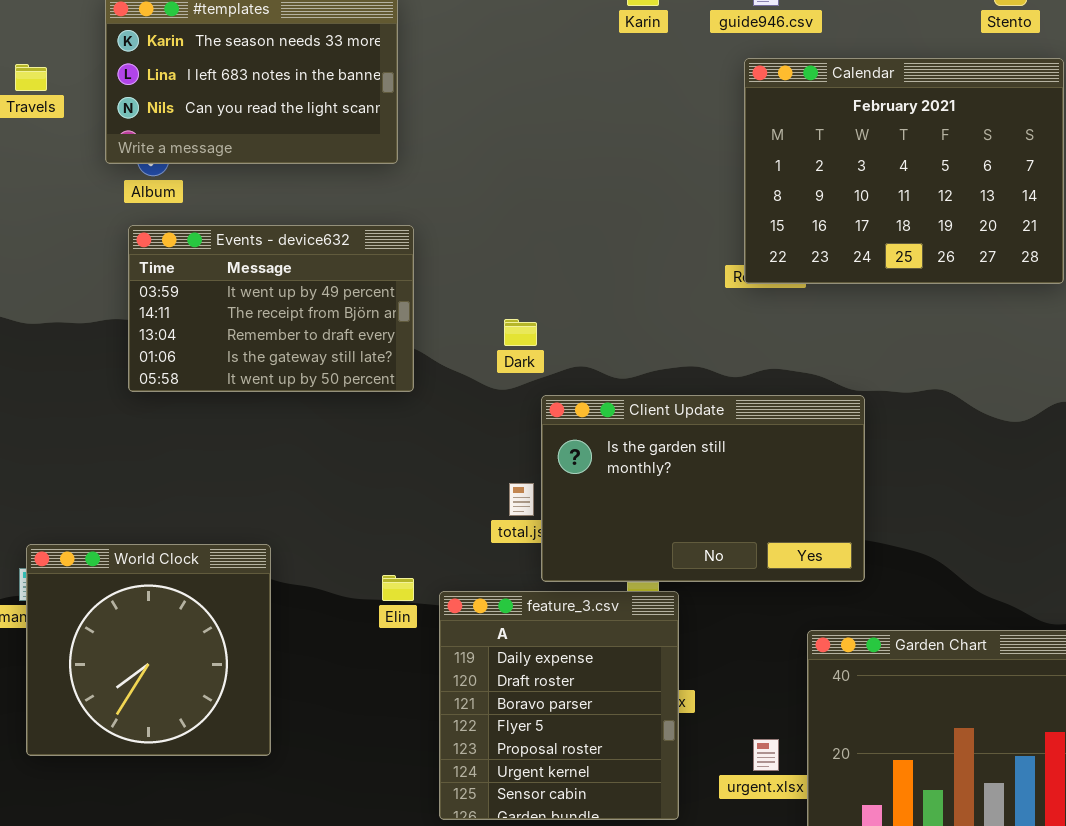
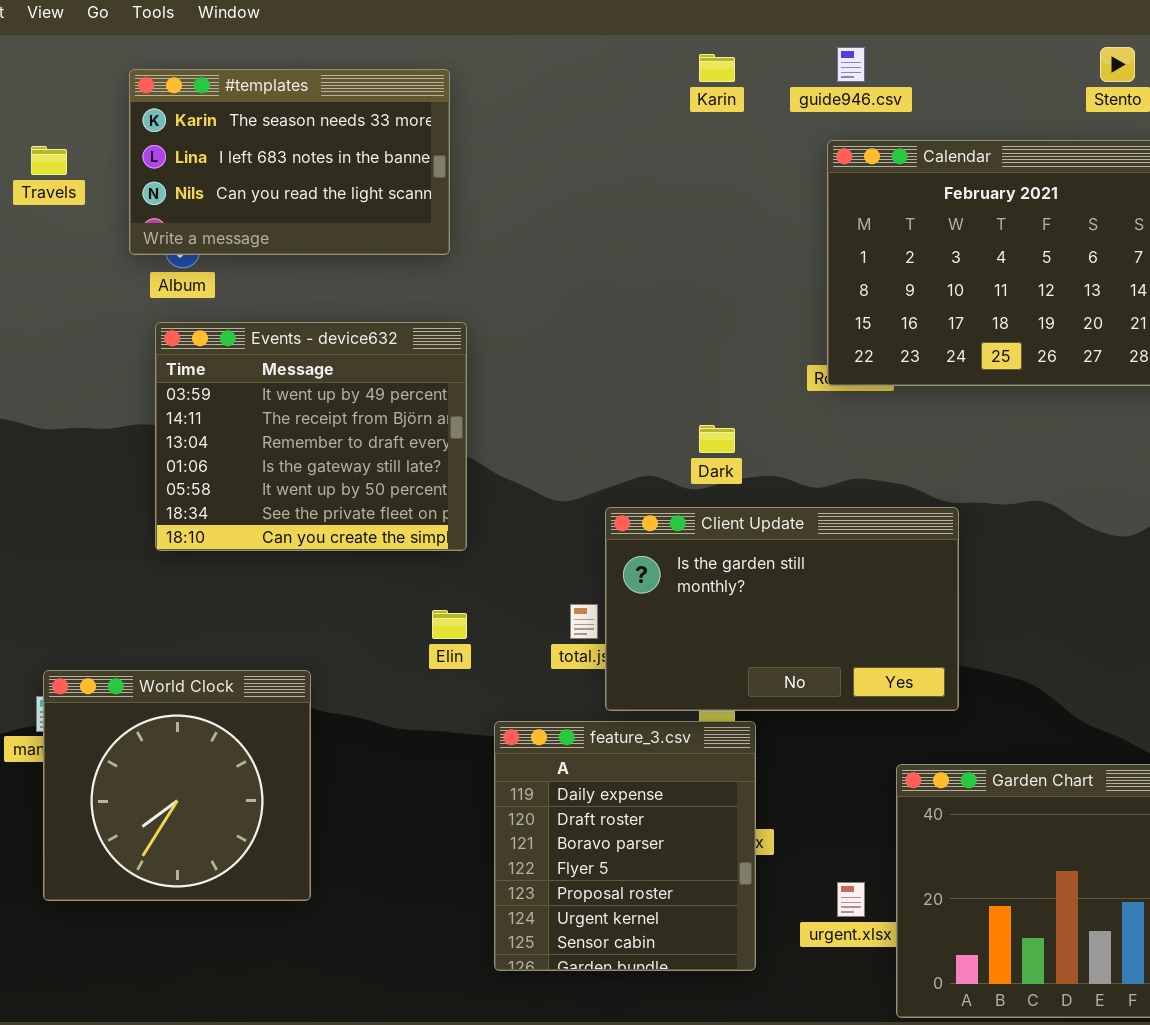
Events - device632: [128,225,414,392] -> [155,322,467,551], resized
Dark: [504,319,537,346] -> [699,425,735,453], moved
Elin: [382,575,414,601] -> [432,610,467,639], moved

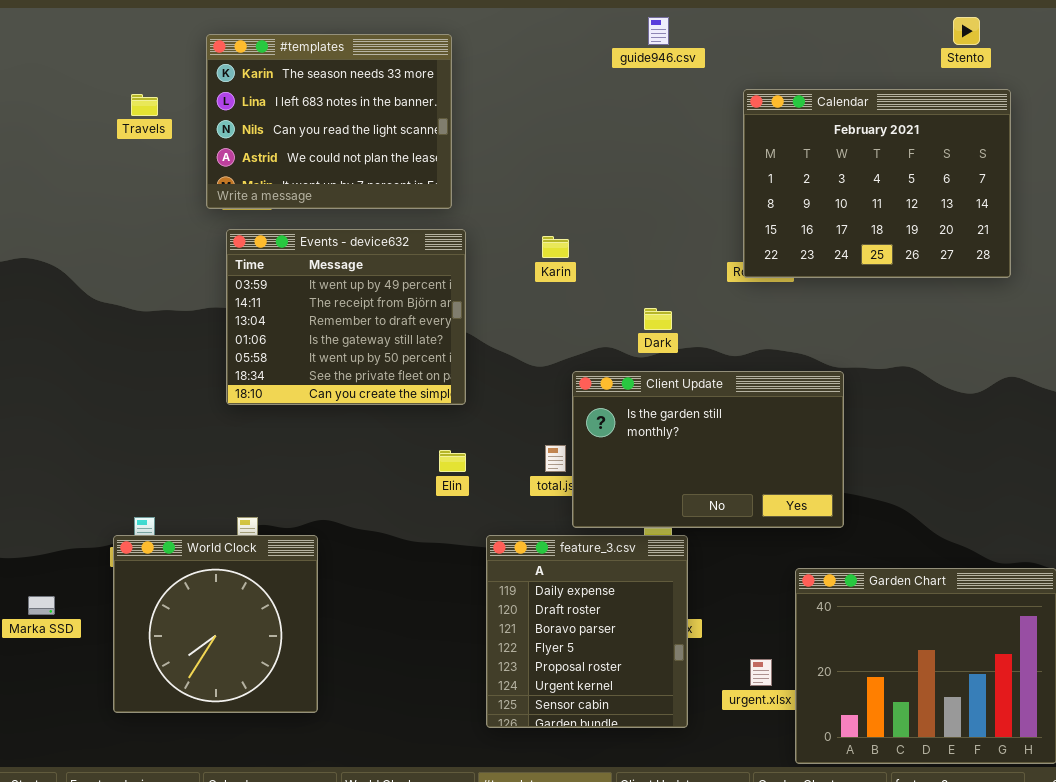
guide946.csv: [837,47,865,82] -> [648,17,669,45], moved
Karin: [699,54,735,82] -> [542,236,569,258], moved
#templates: [129,69,450,255] -> [206,34,452,209], resized
World Clock: [43,670,311,901] -> [113,535,318,713], moved

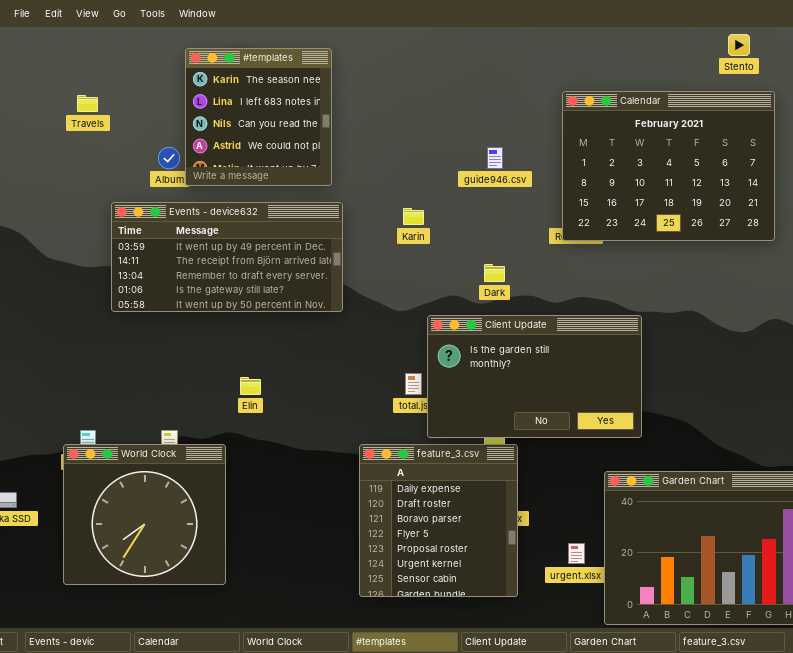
guide946.csv: [648,17,669,45] -> [487,147,503,169], moved
#templates: [206,34,452,209] -> [185,48,332,186], resized
Events - device632: [226,229,466,405] -> [111,202,343,312], resized
Elin: [439,450,466,472] -> [240,377,261,395], moved

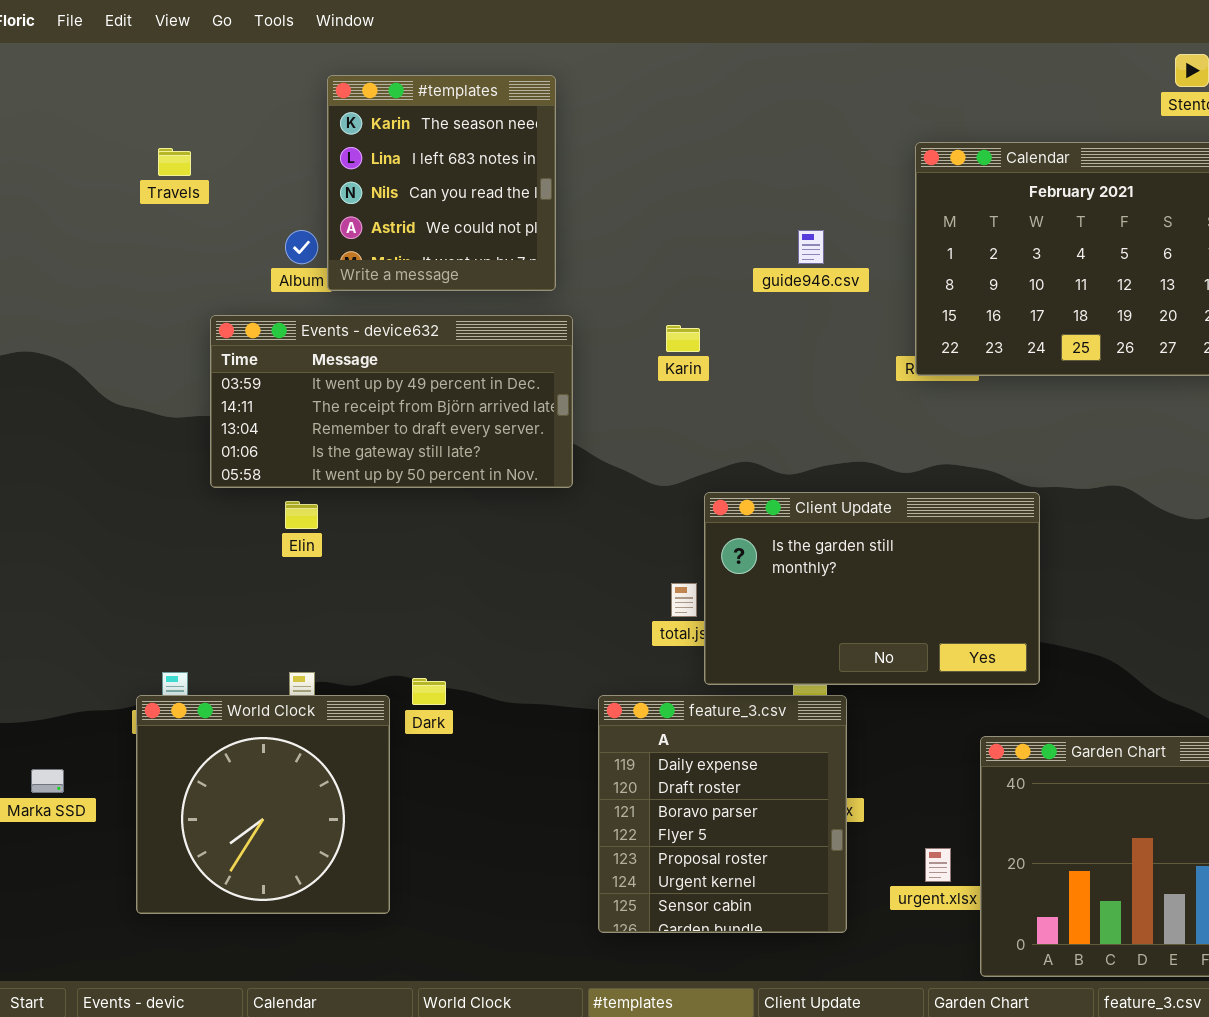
Dark: [484,264,505,282] -> [412,678,446,705], moved
Elin: [240,377,261,395] -> [285,501,318,529], moved

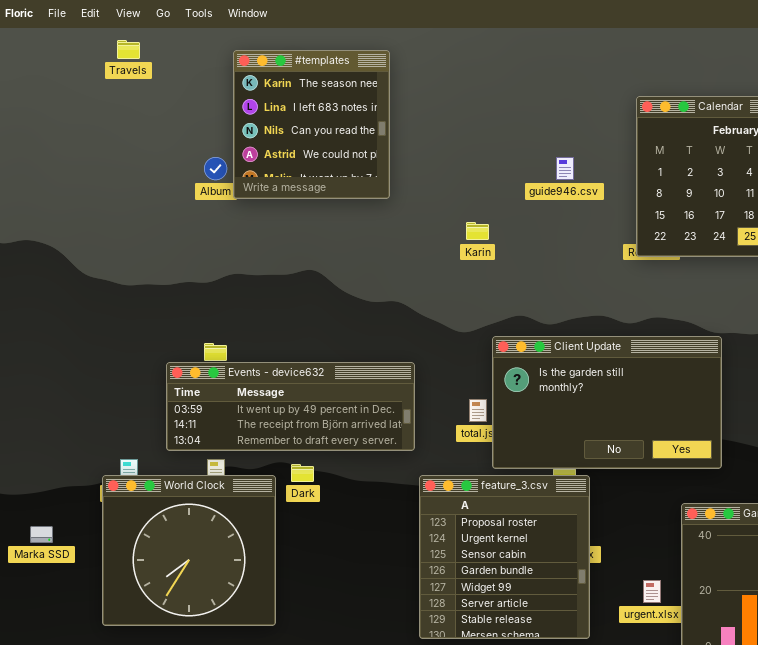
Travels: [158,148,191,176] -> [117,40,140,59], moved
Events - device632: [210,315,573,488] -> [166,362,415,451], moved, resized
feature_3.csv: [598,695,847,933] -> [419,475,590,639], scrolled down 4 rows

